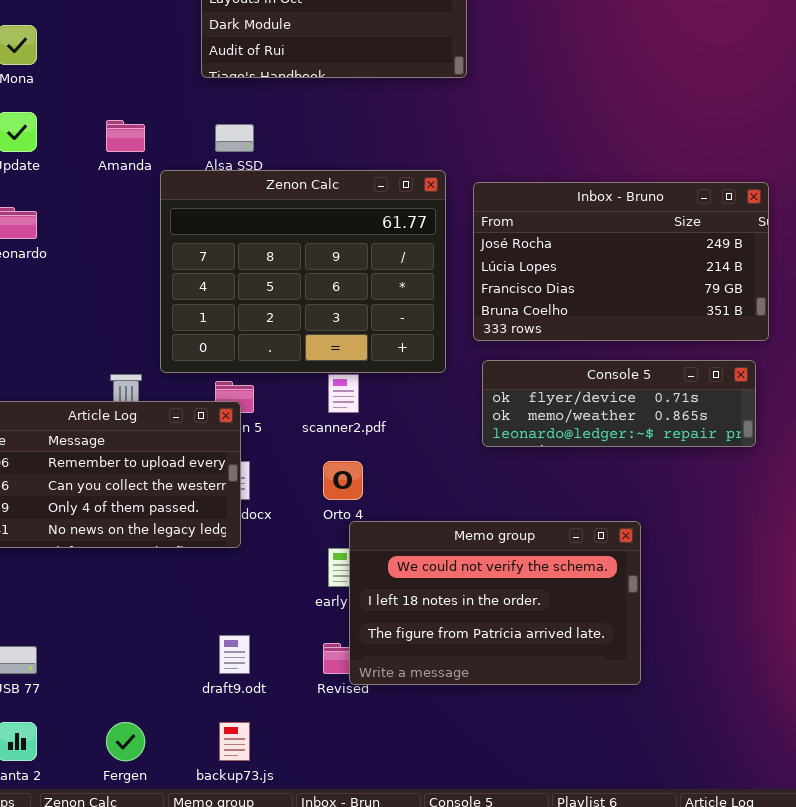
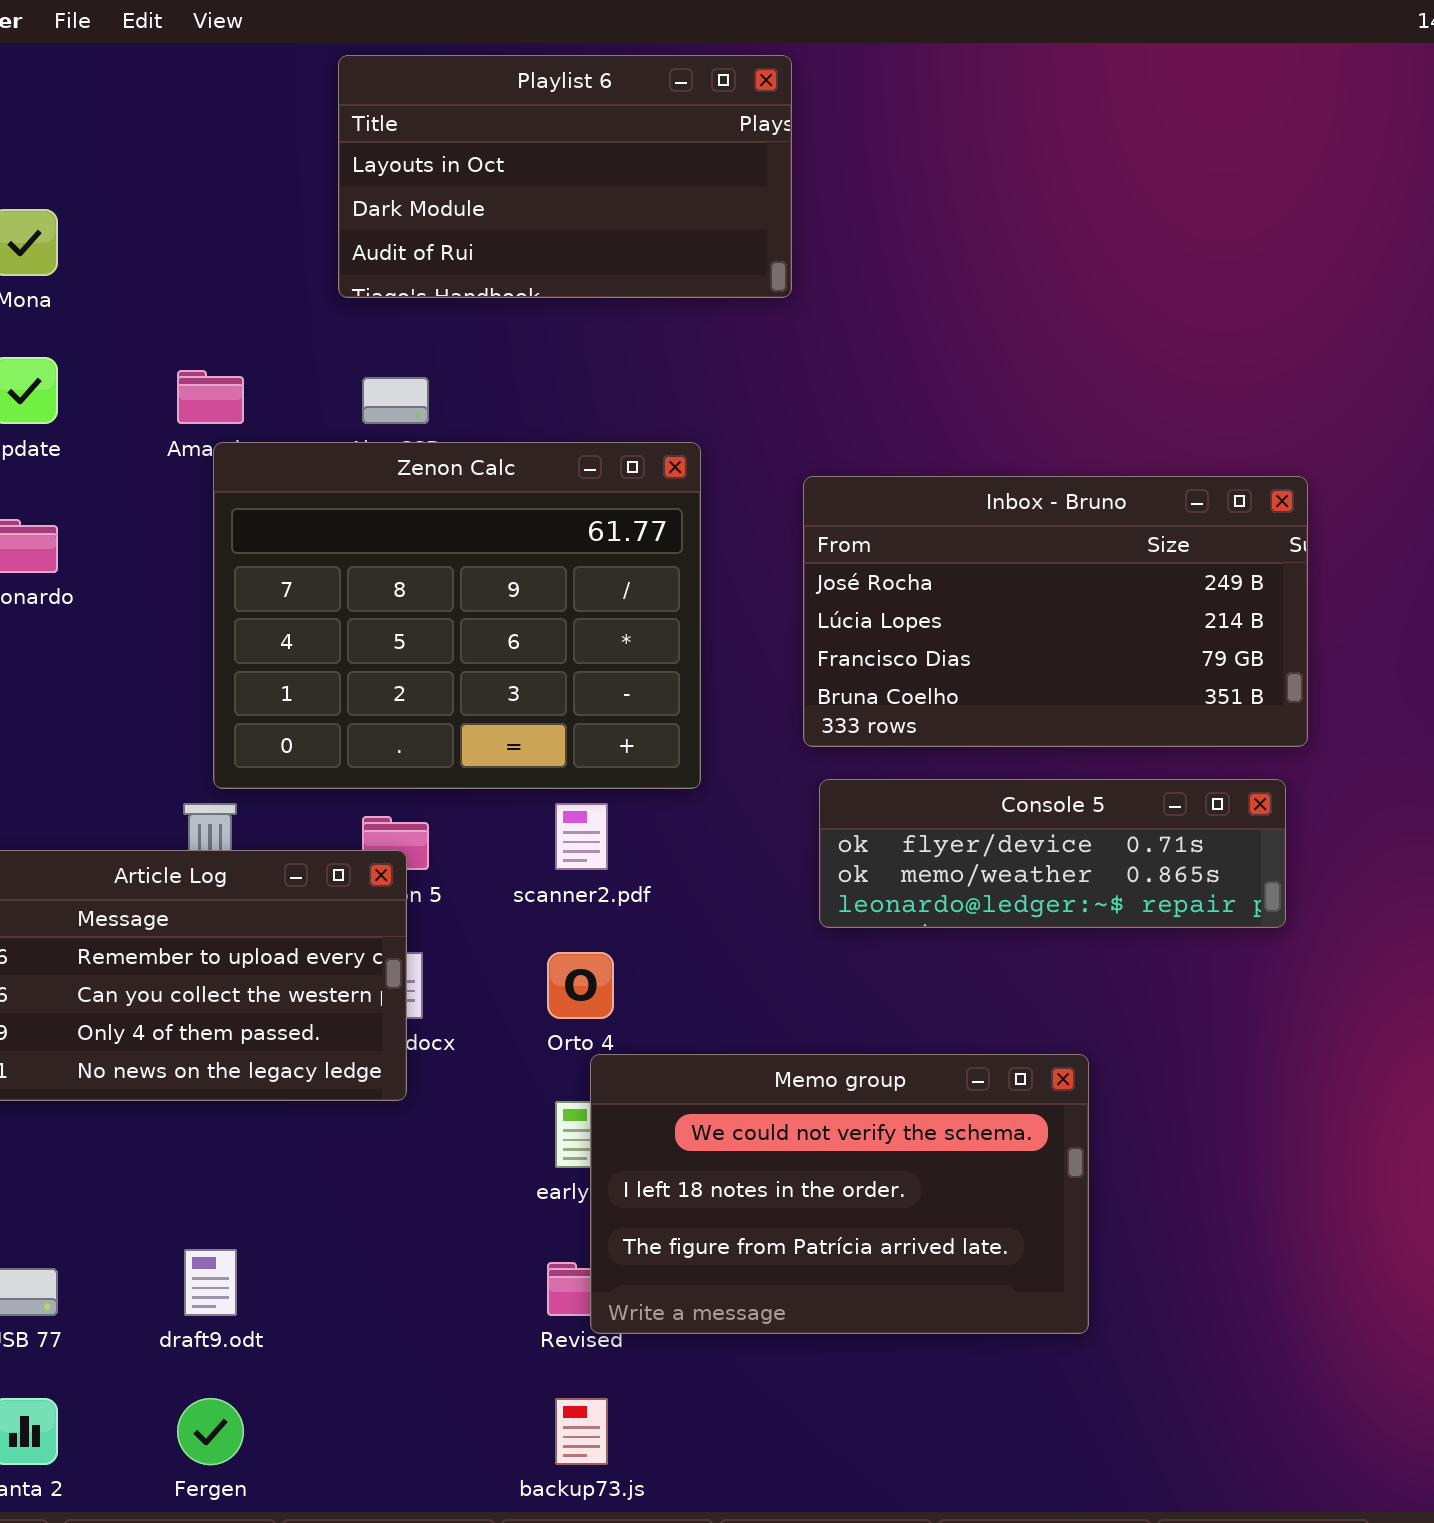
Zenon Calc: [160,170,446,373] -> [213,442,701,789], moved
draft9.odt: [219,635,250,674] -> [184,1249,237,1316], moved
backup73.js: [219,722,250,761] -> [555,1398,608,1465], moved

